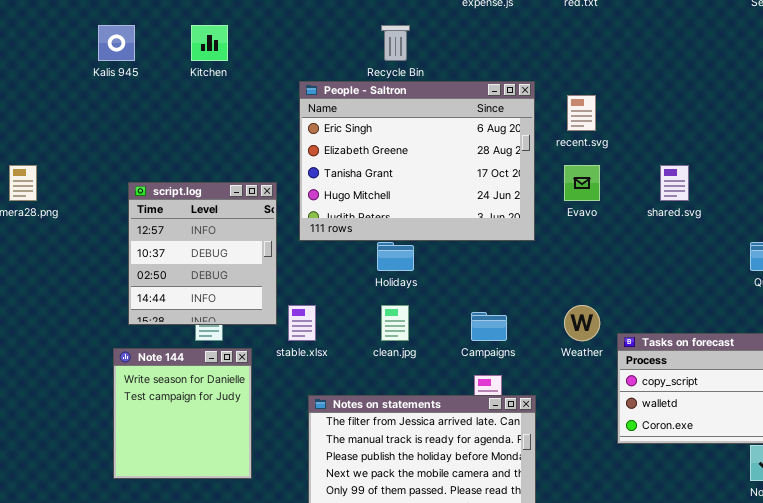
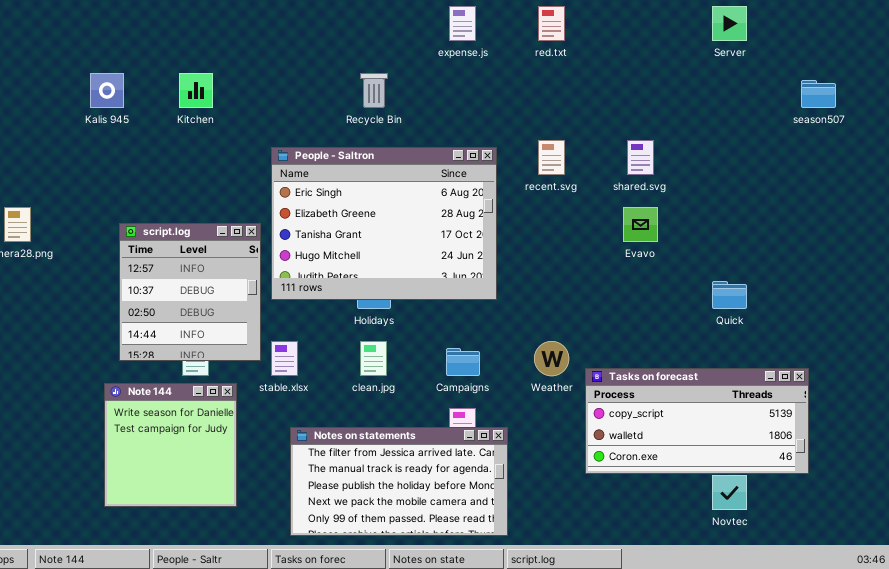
People - Saltron: [299,81,535,241] -> [271,147,497,300], moved
Evavo: [564,165,600,201] -> [623,207,658,242], moved
shared.svg: [660,165,689,201] -> [627,140,654,175], moved

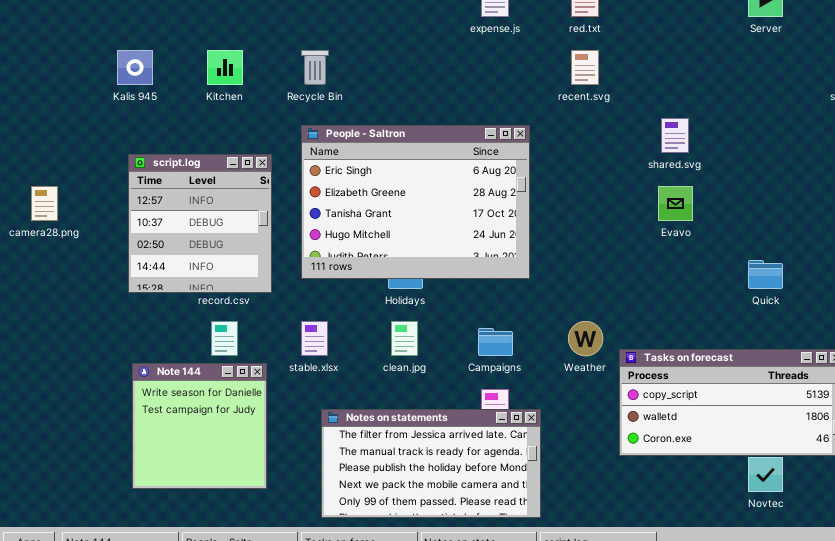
Recycle Bin: [360,73,388,108] -> [301,50,329,85], moved
recent.svg: [538,140,565,175] -> [571,50,599,85], moved
script.log: [119,223,261,361] -> [128,154,272,293], moved

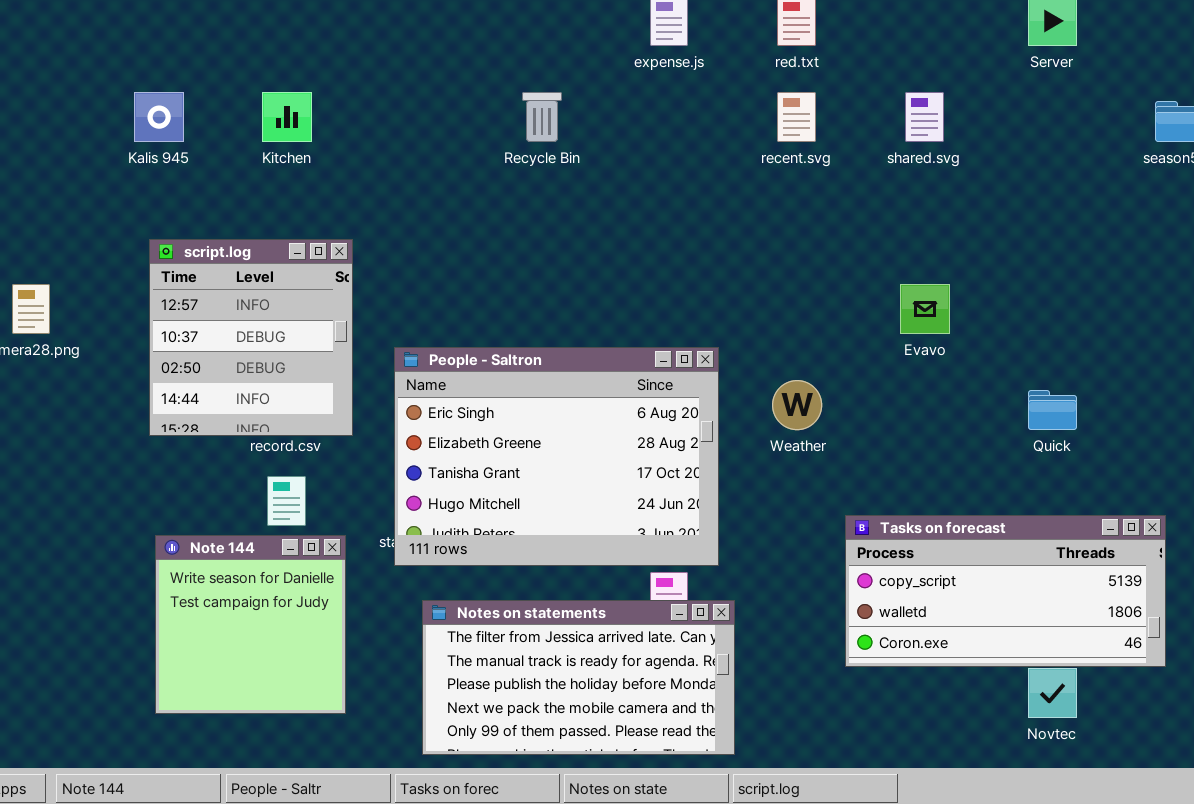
Recycle Bin: [301,50,329,85] -> [522,92,562,142], moved
shared.svg: [661,118,689,153] -> [905,92,944,142], moved
People - Saltron: [301,125,530,279] -> [394,347,719,566], moved
Weather: [568,321,603,356] -> [772,380,822,430], moved

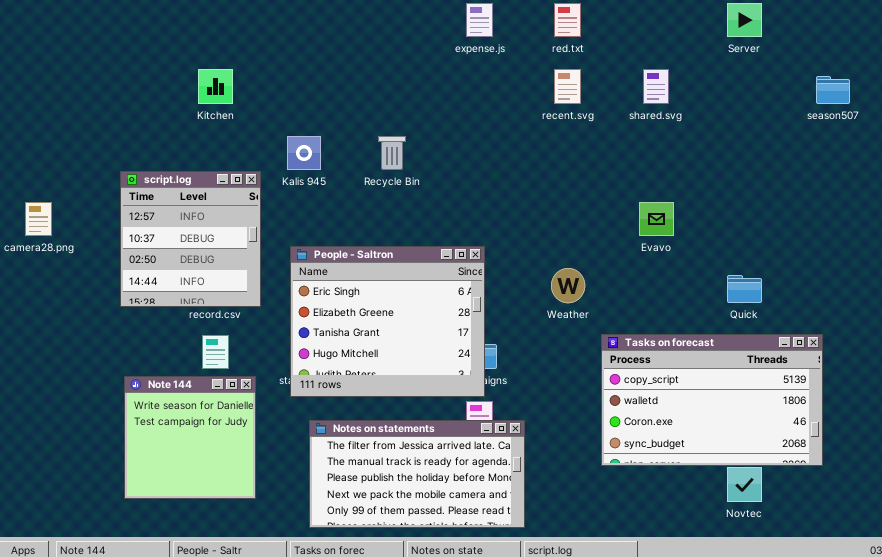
Kalis 945: [134,92,184,142] -> [287,136,321,170], moved
Recycle Bin: [522,92,562,142] -> [378,136,406,170], moved
People - Saltron: [394,347,719,566] -> [290,246,485,397], resized
Tasks on forecast: [845,515,1166,667] -> [601,334,823,466], resized

